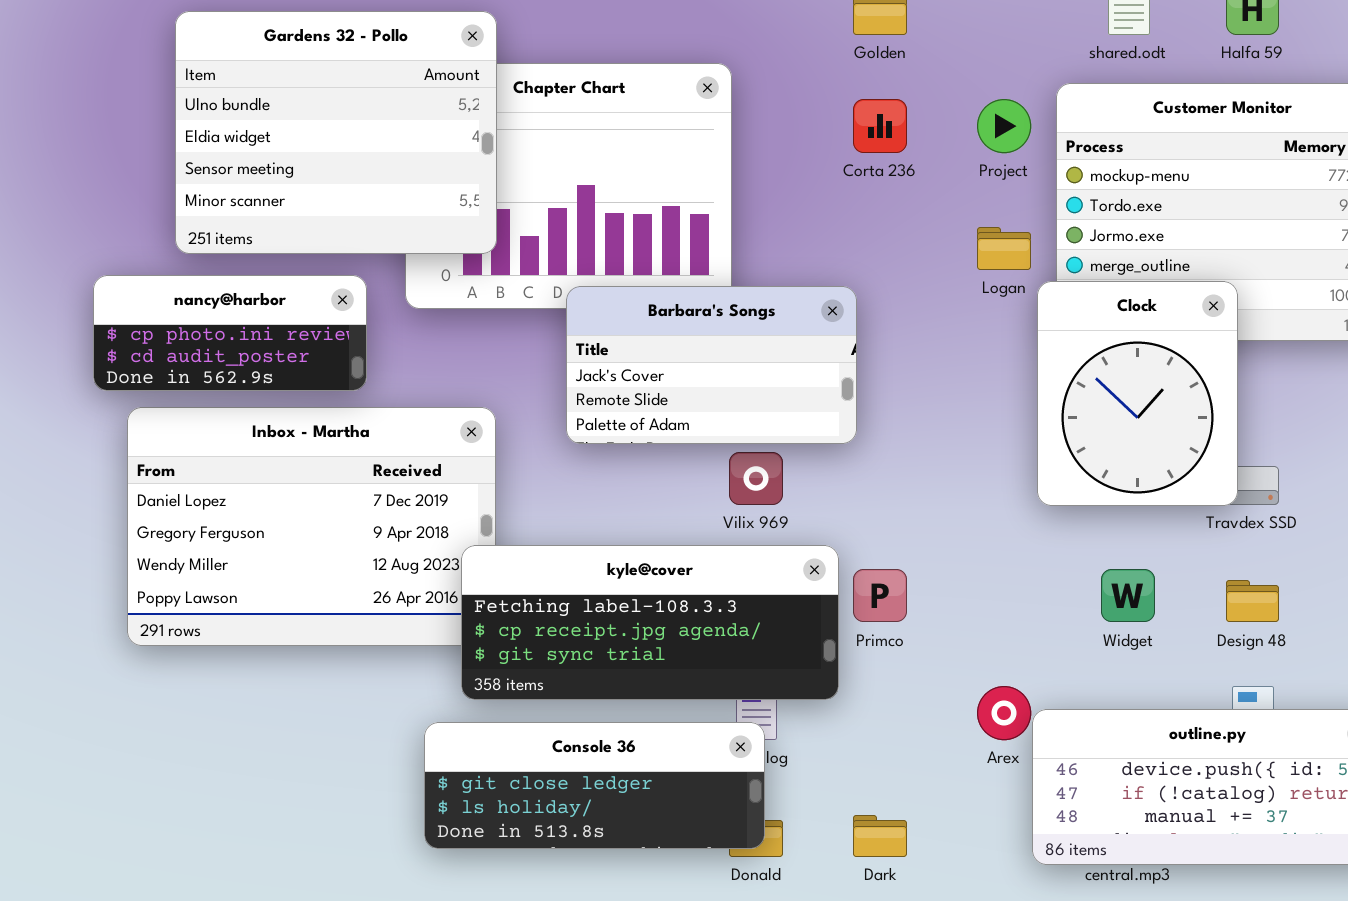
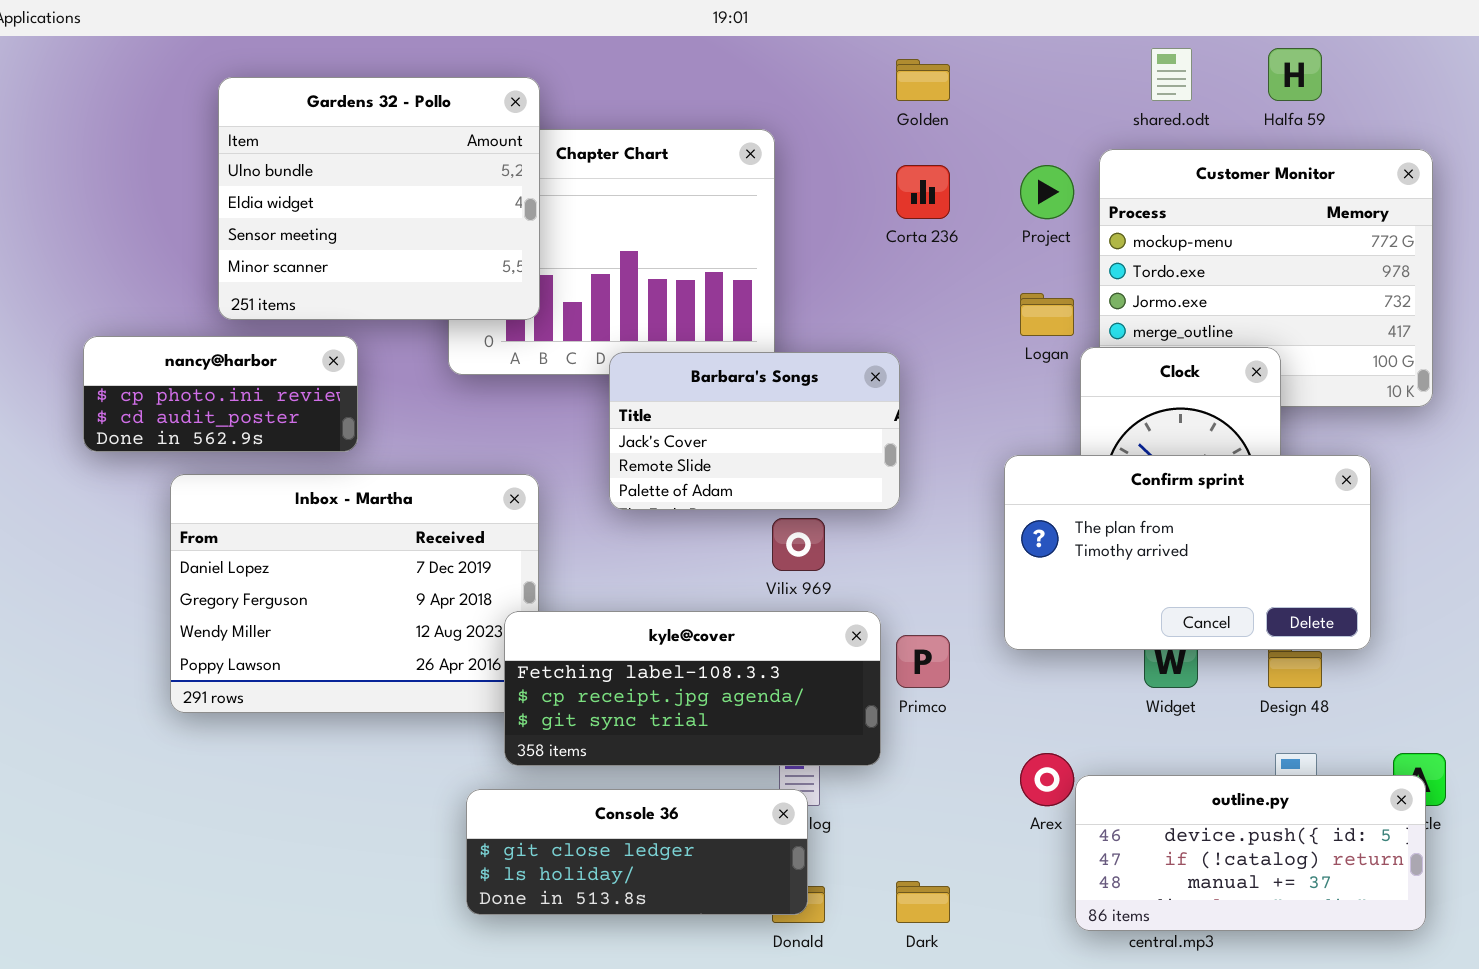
nancy@harbor: [93,275,367,391] -> [83,336,358,452], moved
Confirm sprint: none -> [1004,455,1371,650], opened

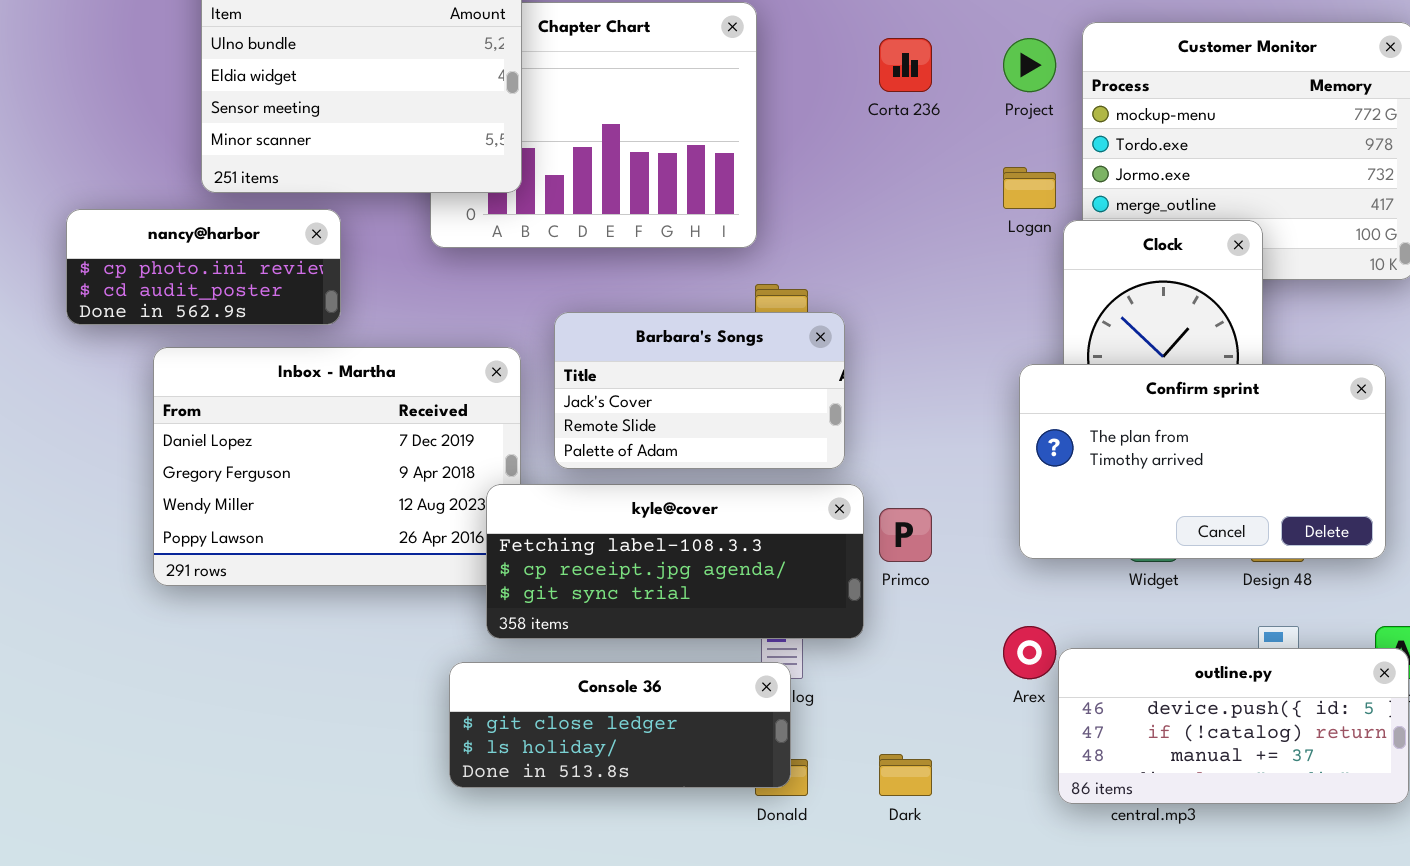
Barbara's Songs: [609,352,900,510] -> [554,312,845,469], moved
Confirm sprint: [1004,455,1371,650] -> [1019,364,1386,559], moved

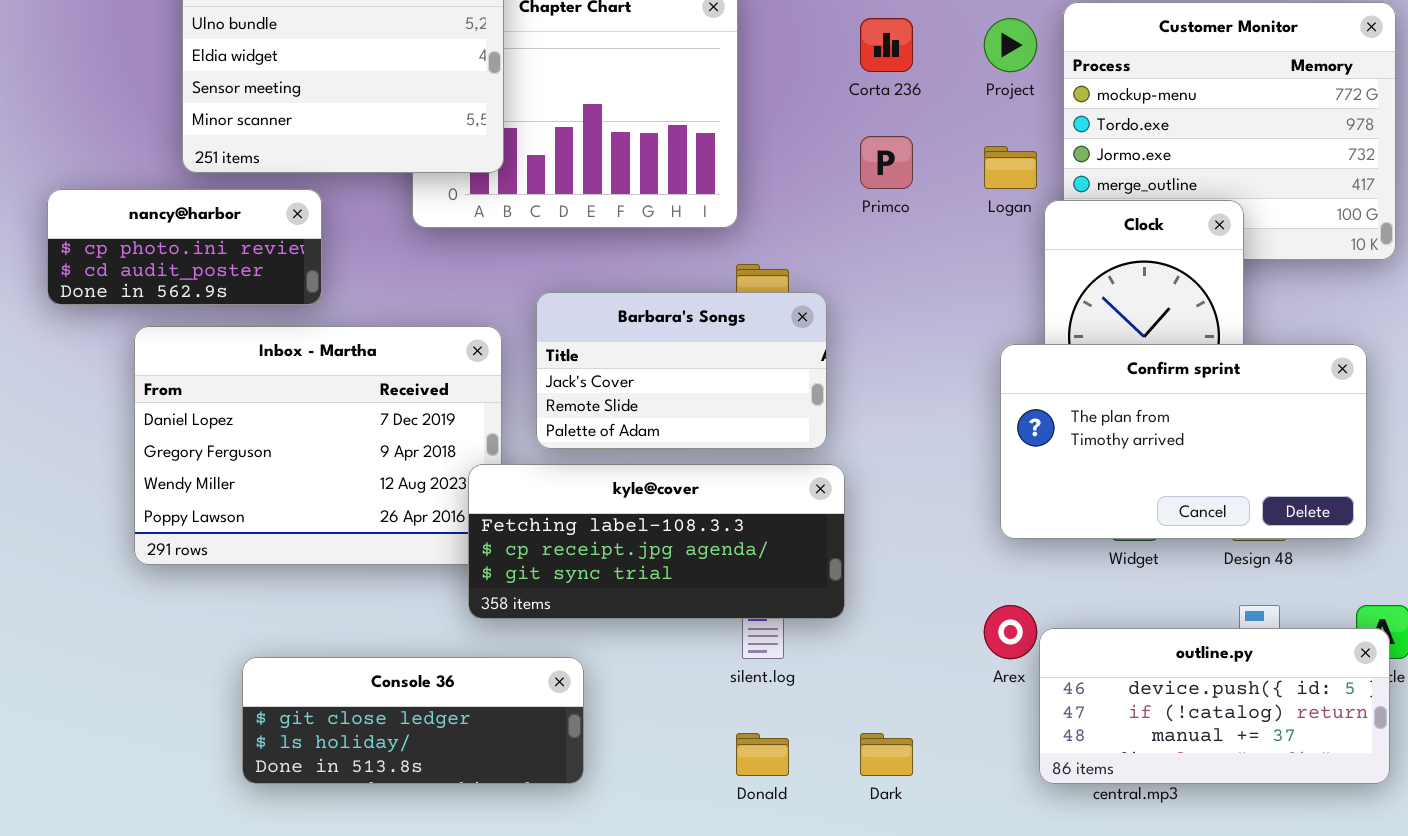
Primco: [879,508,932,562] -> [860,136,913,189], moved
Console 36: [449,662,791,788] -> [242,657,584,784], moved

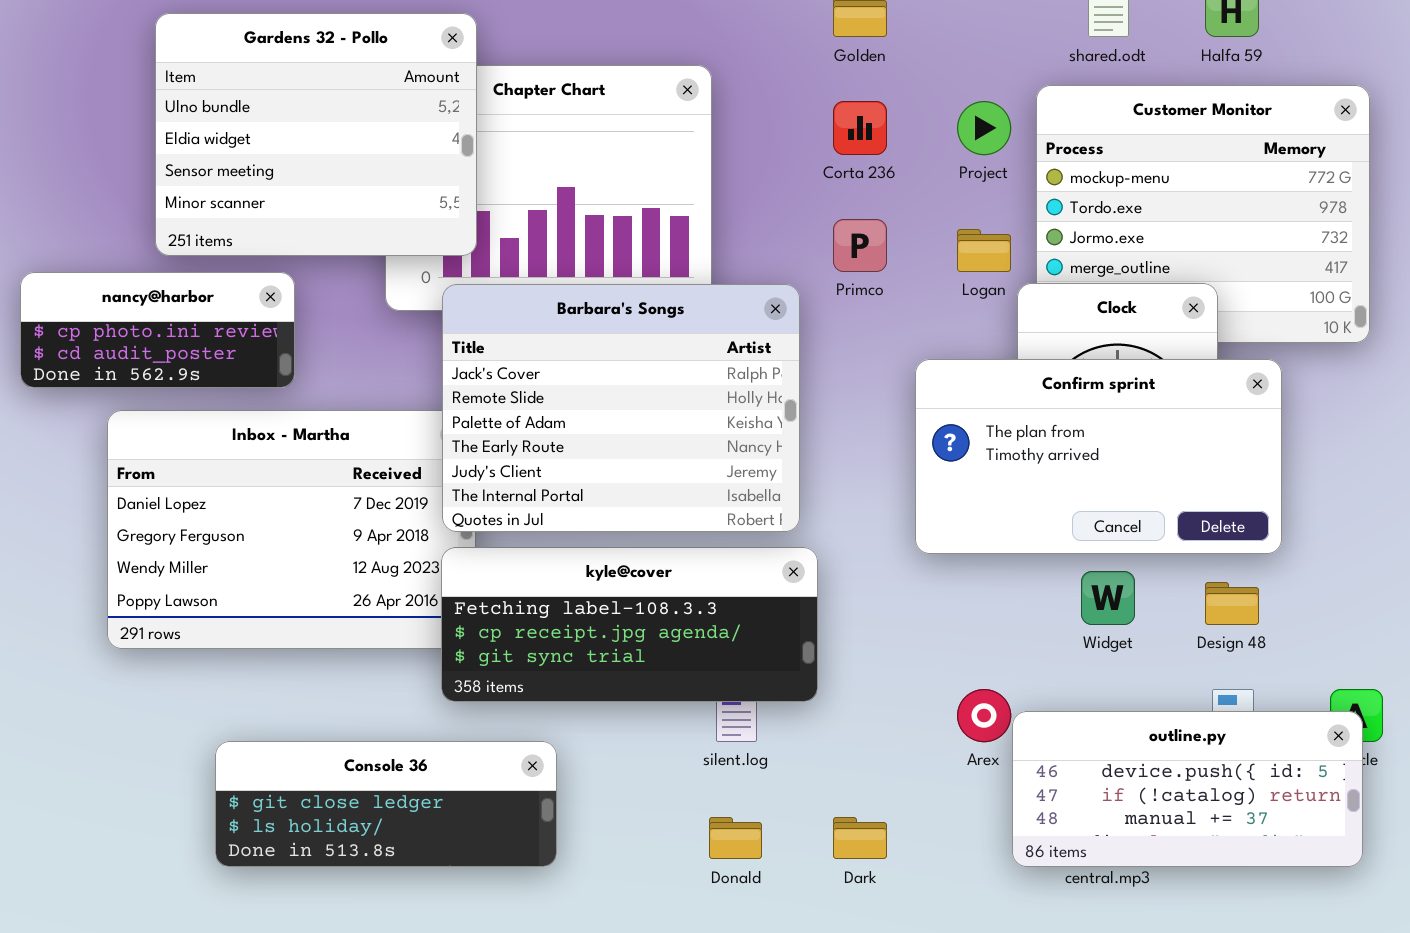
Barbara's Songs: [536,292,827,449] -> [442,284,800,532], resized
Confirm sprint: [1000,344,1367,539] -> [915,359,1282,554], moved

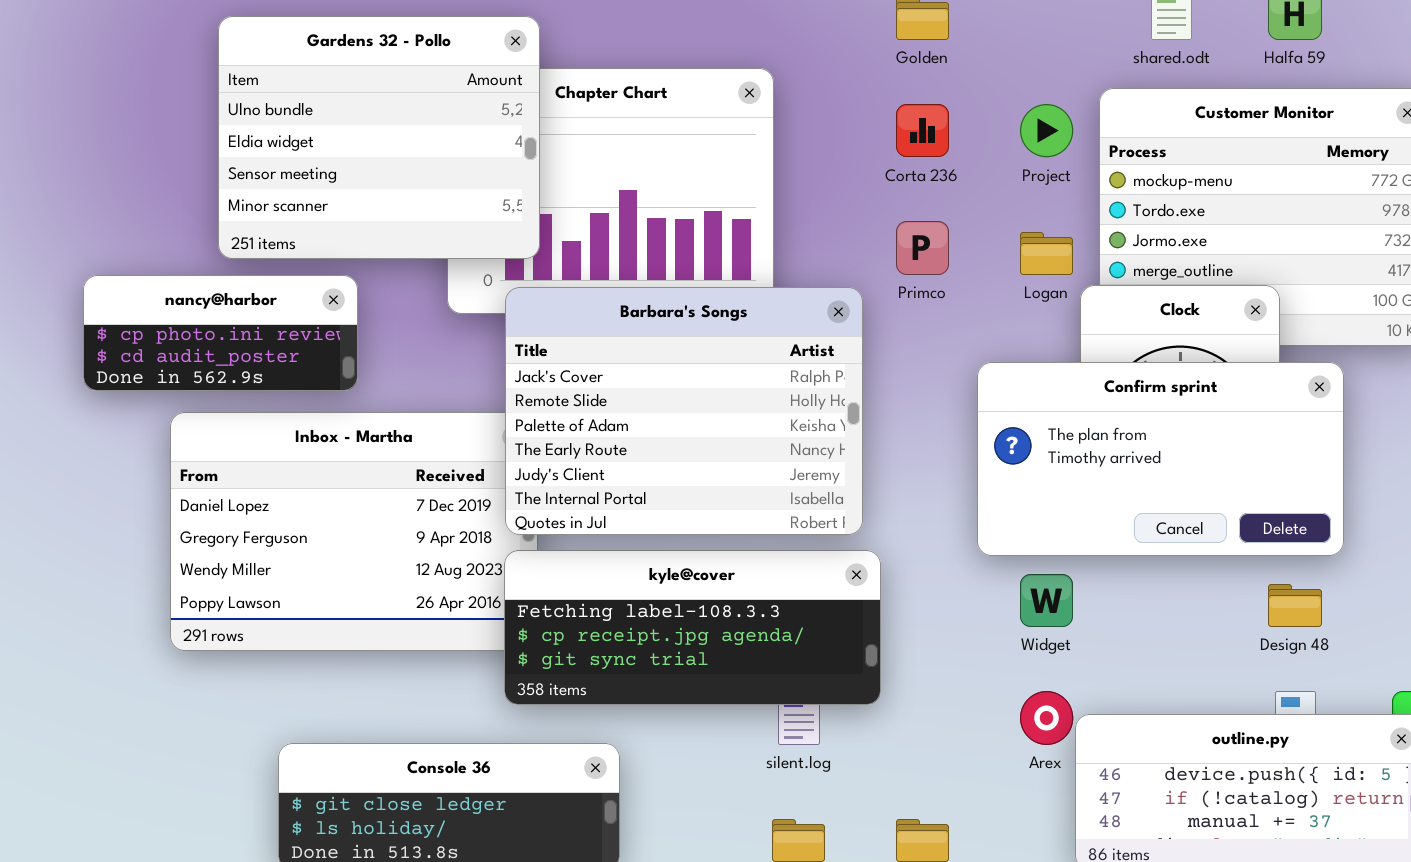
Widget: [1081,571,1135,625] -> [1020,574,1073,627], moved

